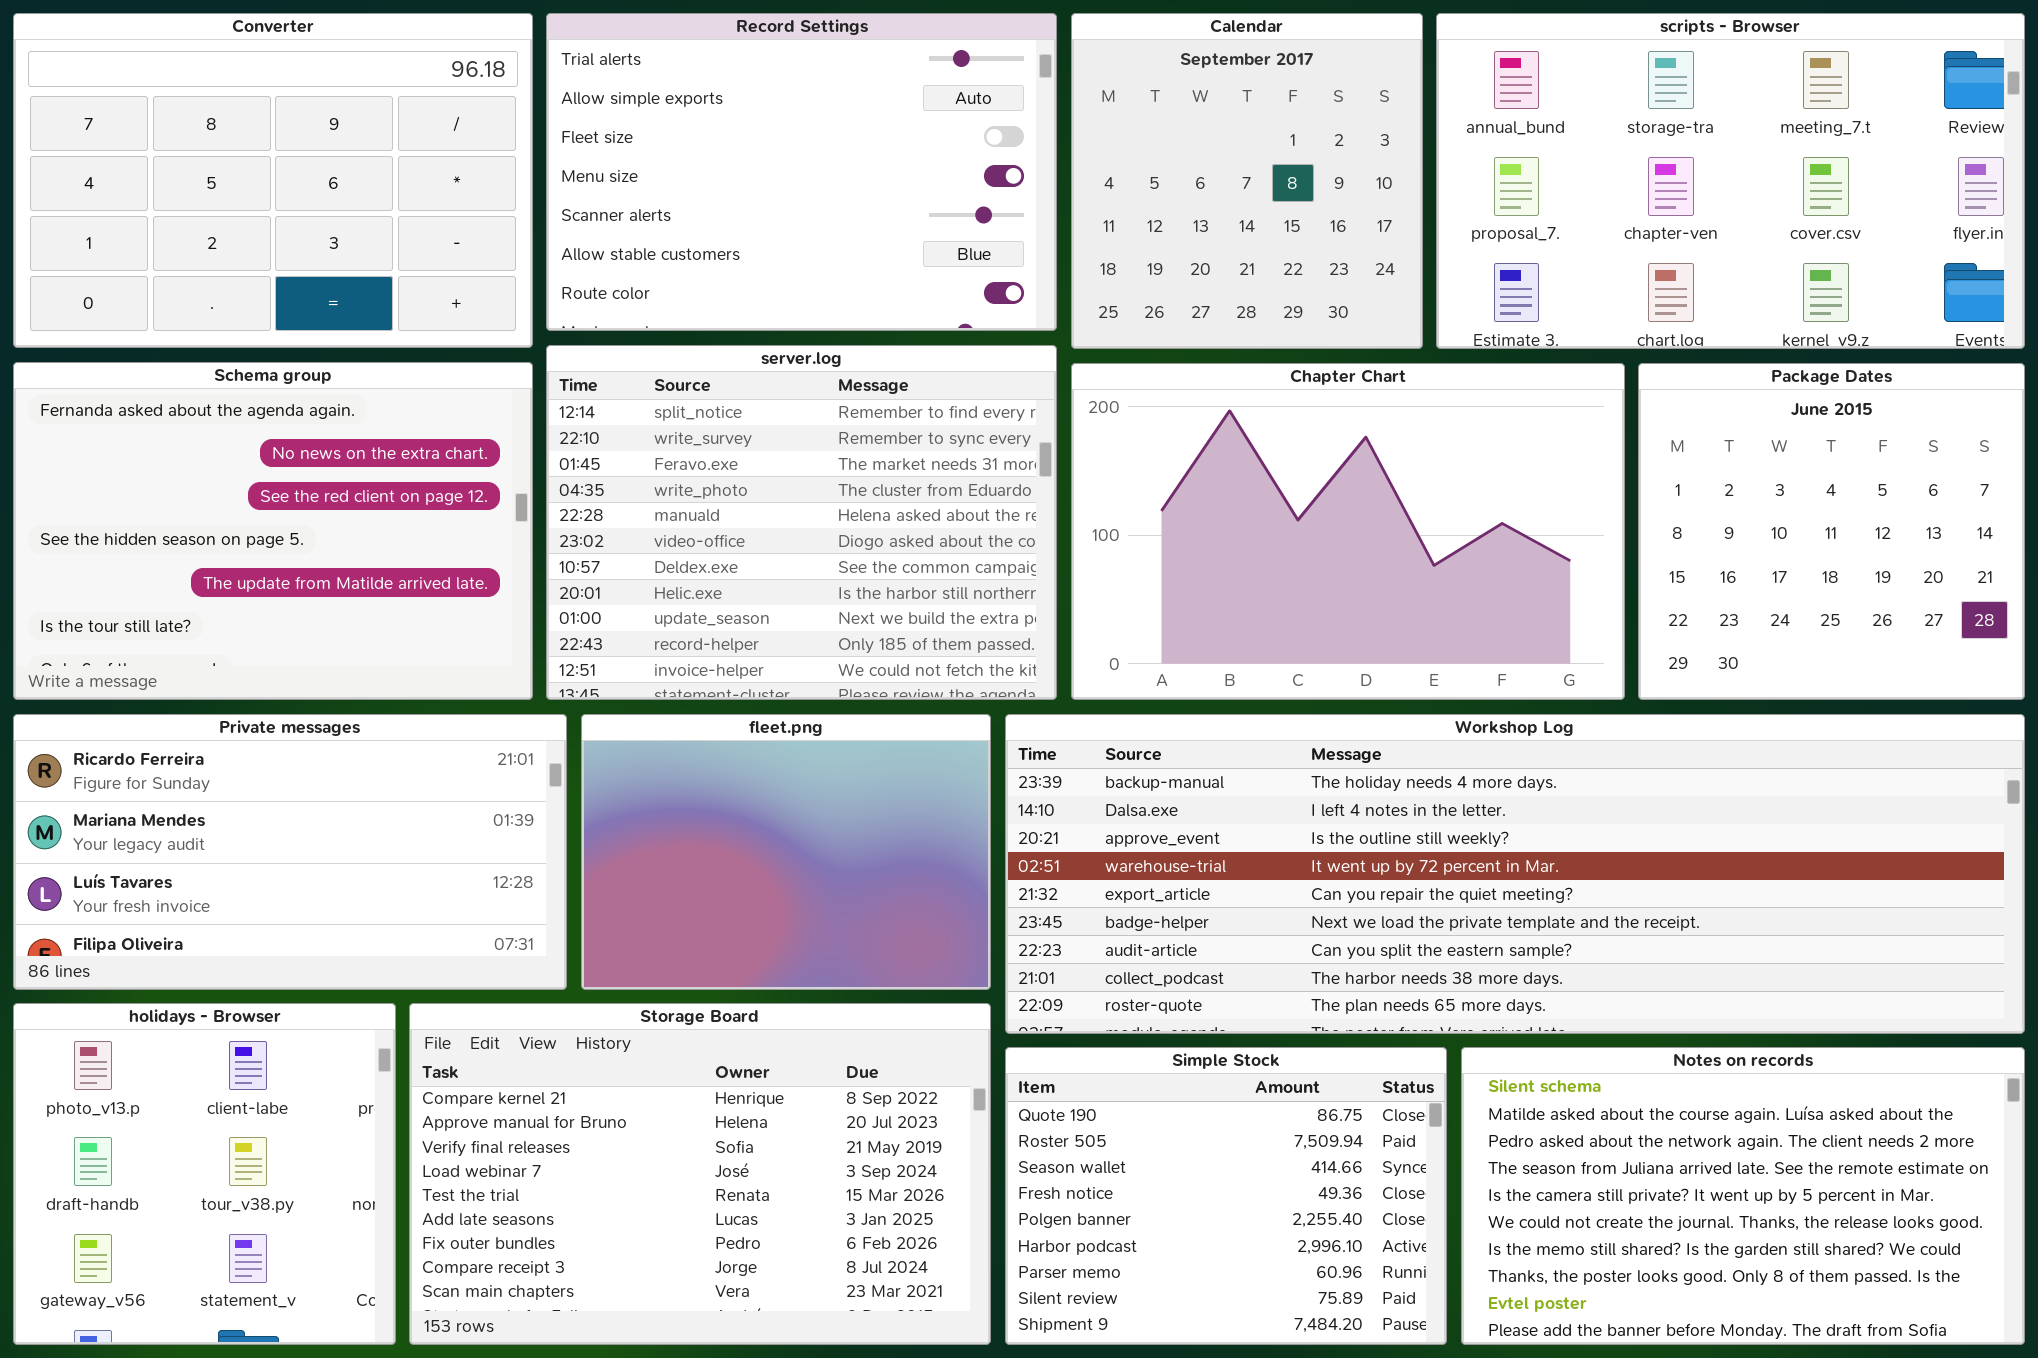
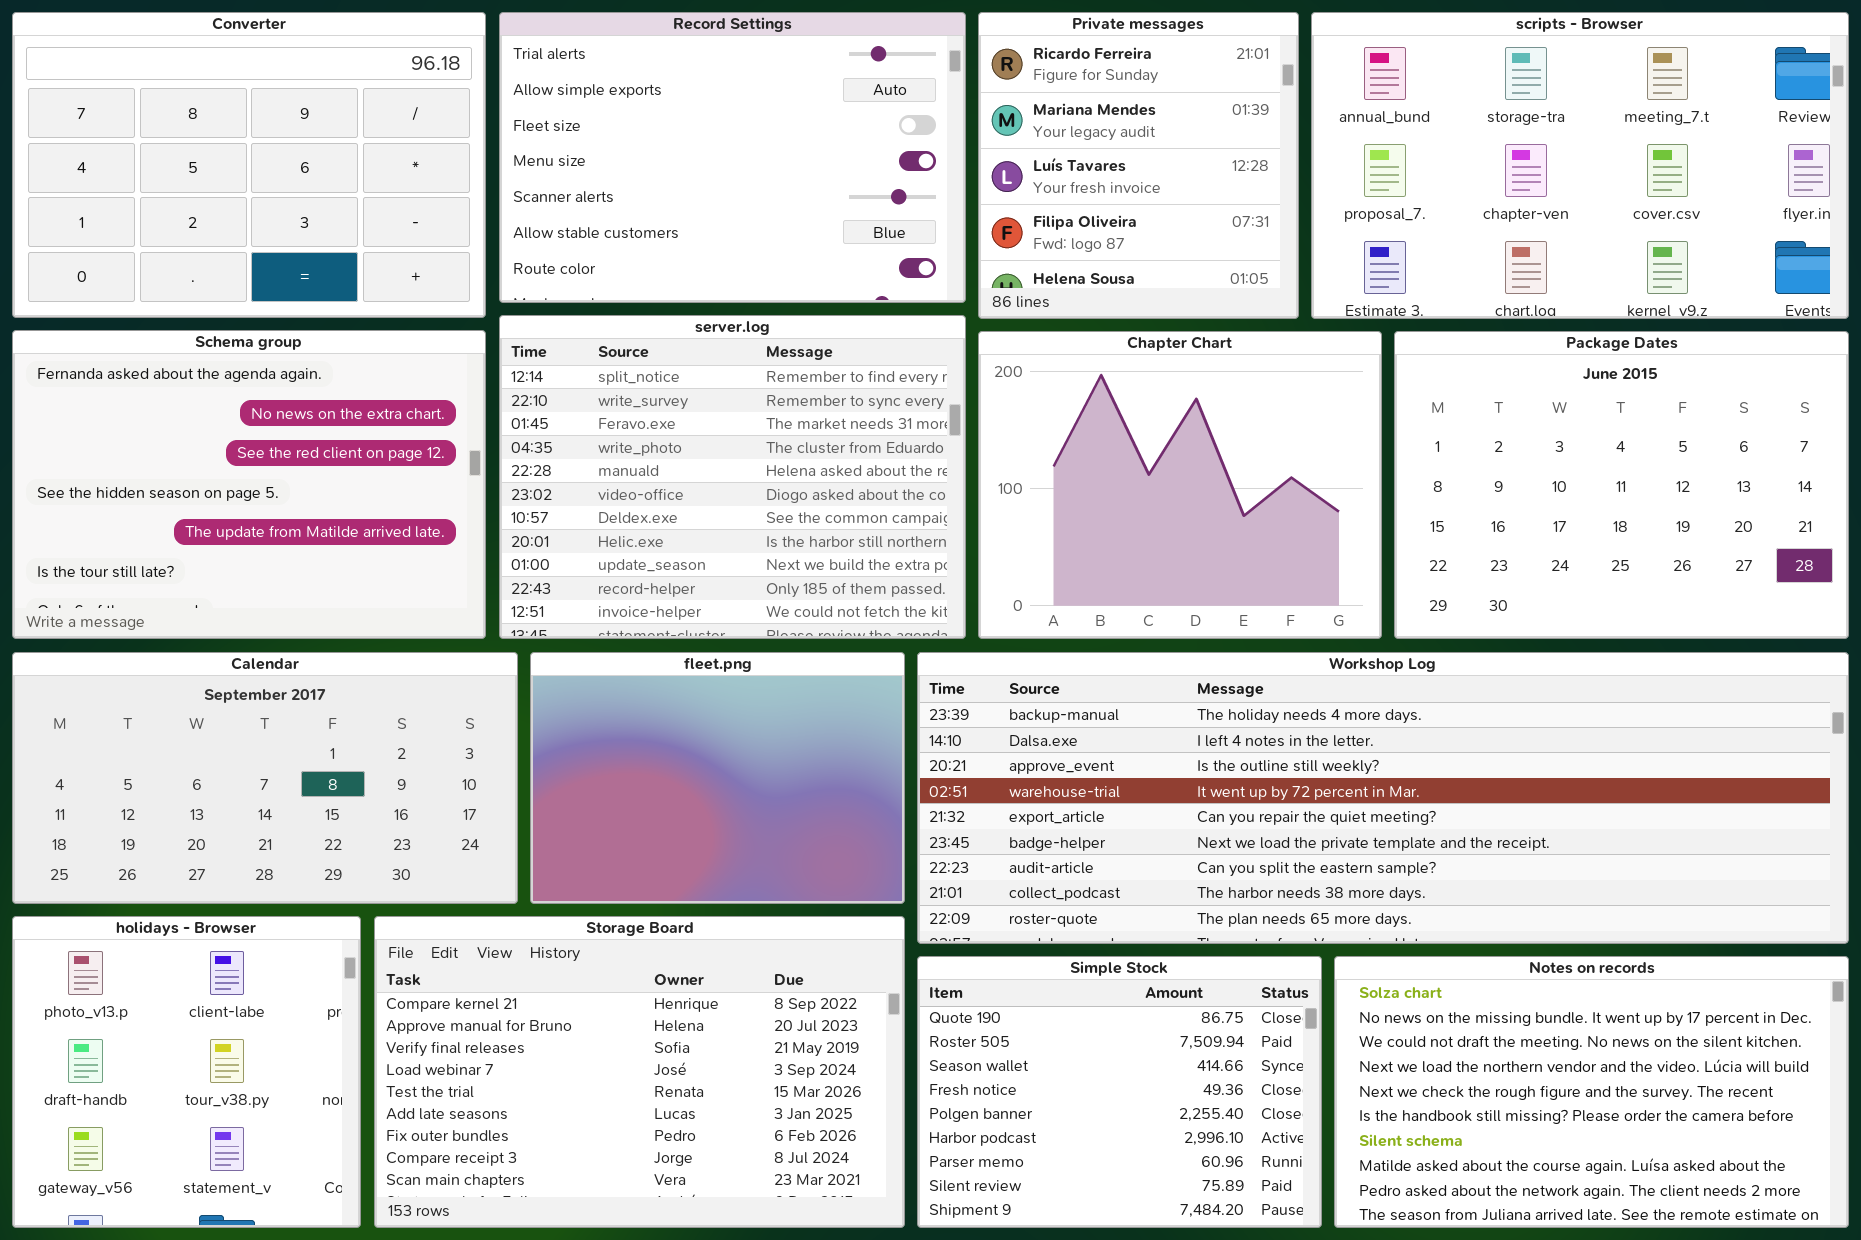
Calendar: [1071,13,1423,349] -> [12,652,518,904], moved, resized
Chapter Chart: [1071,363,1625,700] -> [978,331,1382,639], resized
Package Dates: [1638,363,2025,700] -> [1394,331,1849,639], resized
Private messages: [13,714,567,990] -> [978,12,1299,319], moved, resized
Notes on records: [1461,1047,2025,1345] -> [1334,956,1849,1228], scrolled up 6 rows

